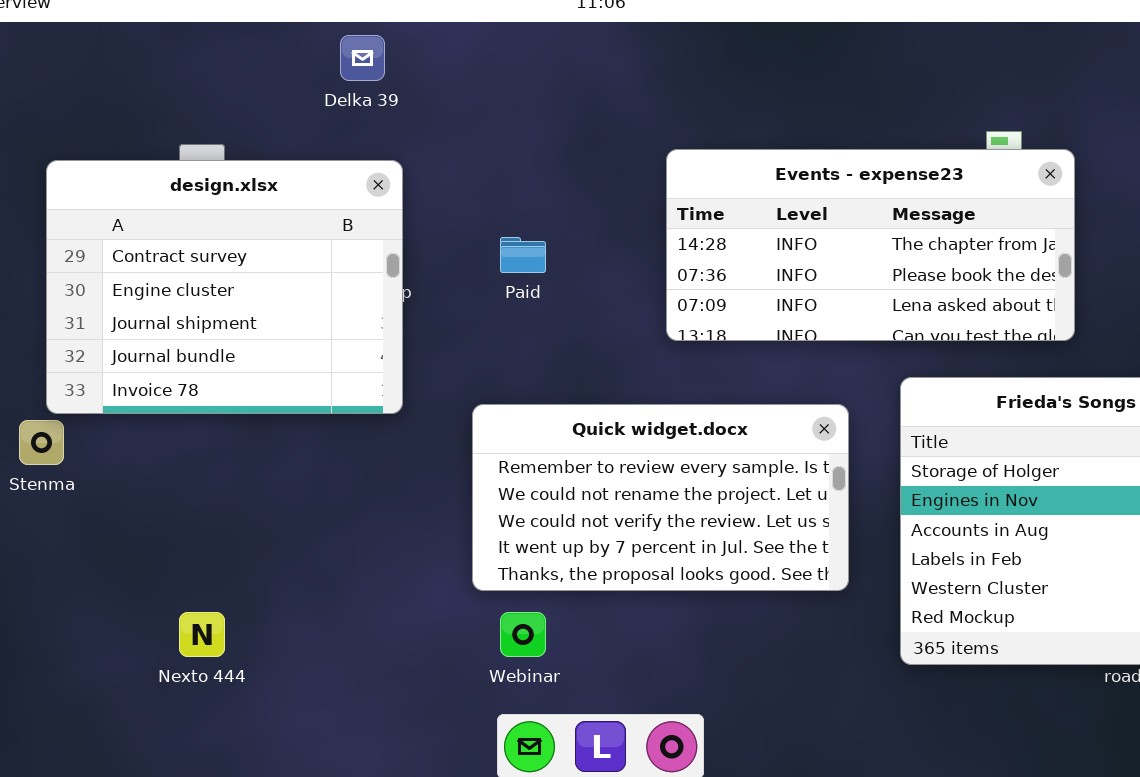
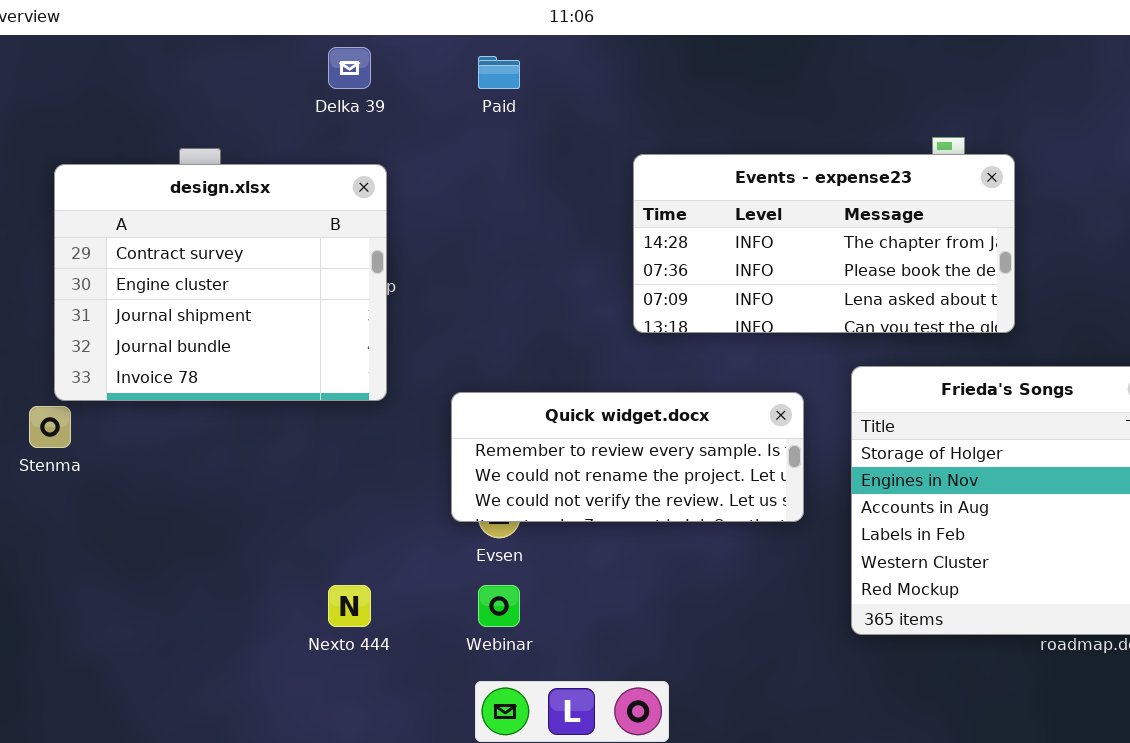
Paid: [500,237,546,273] -> [478,56,520,89], moved
Quick widget.docx: [472,404,849,591] -> [451,392,804,522], resized
Nexto 444: [179,612,225,657] -> [328,585,371,627], moved

